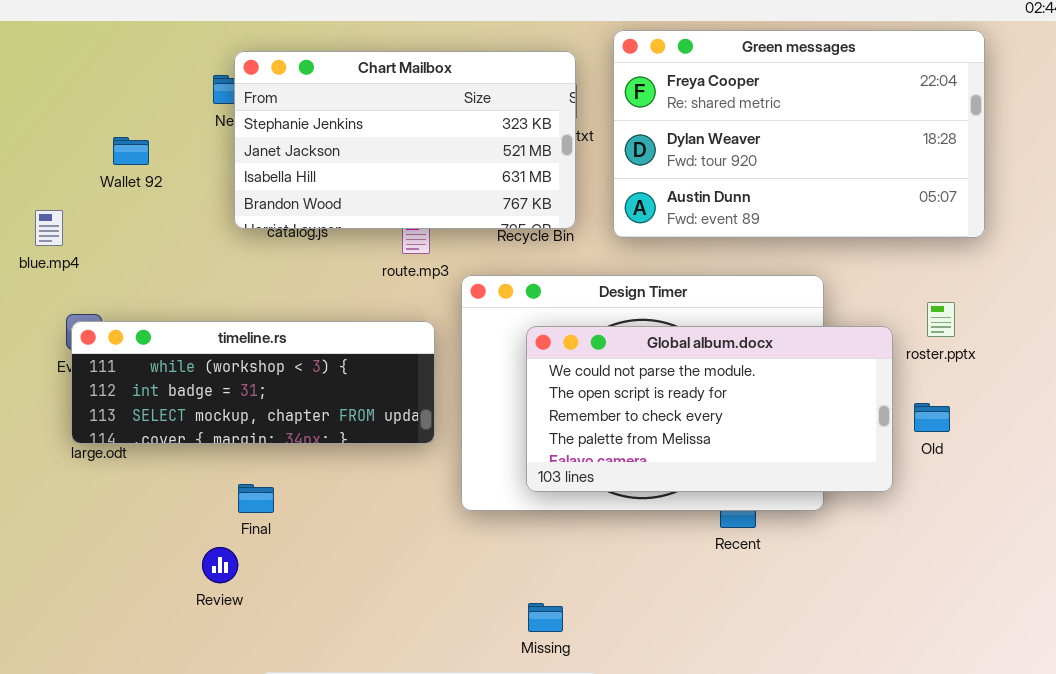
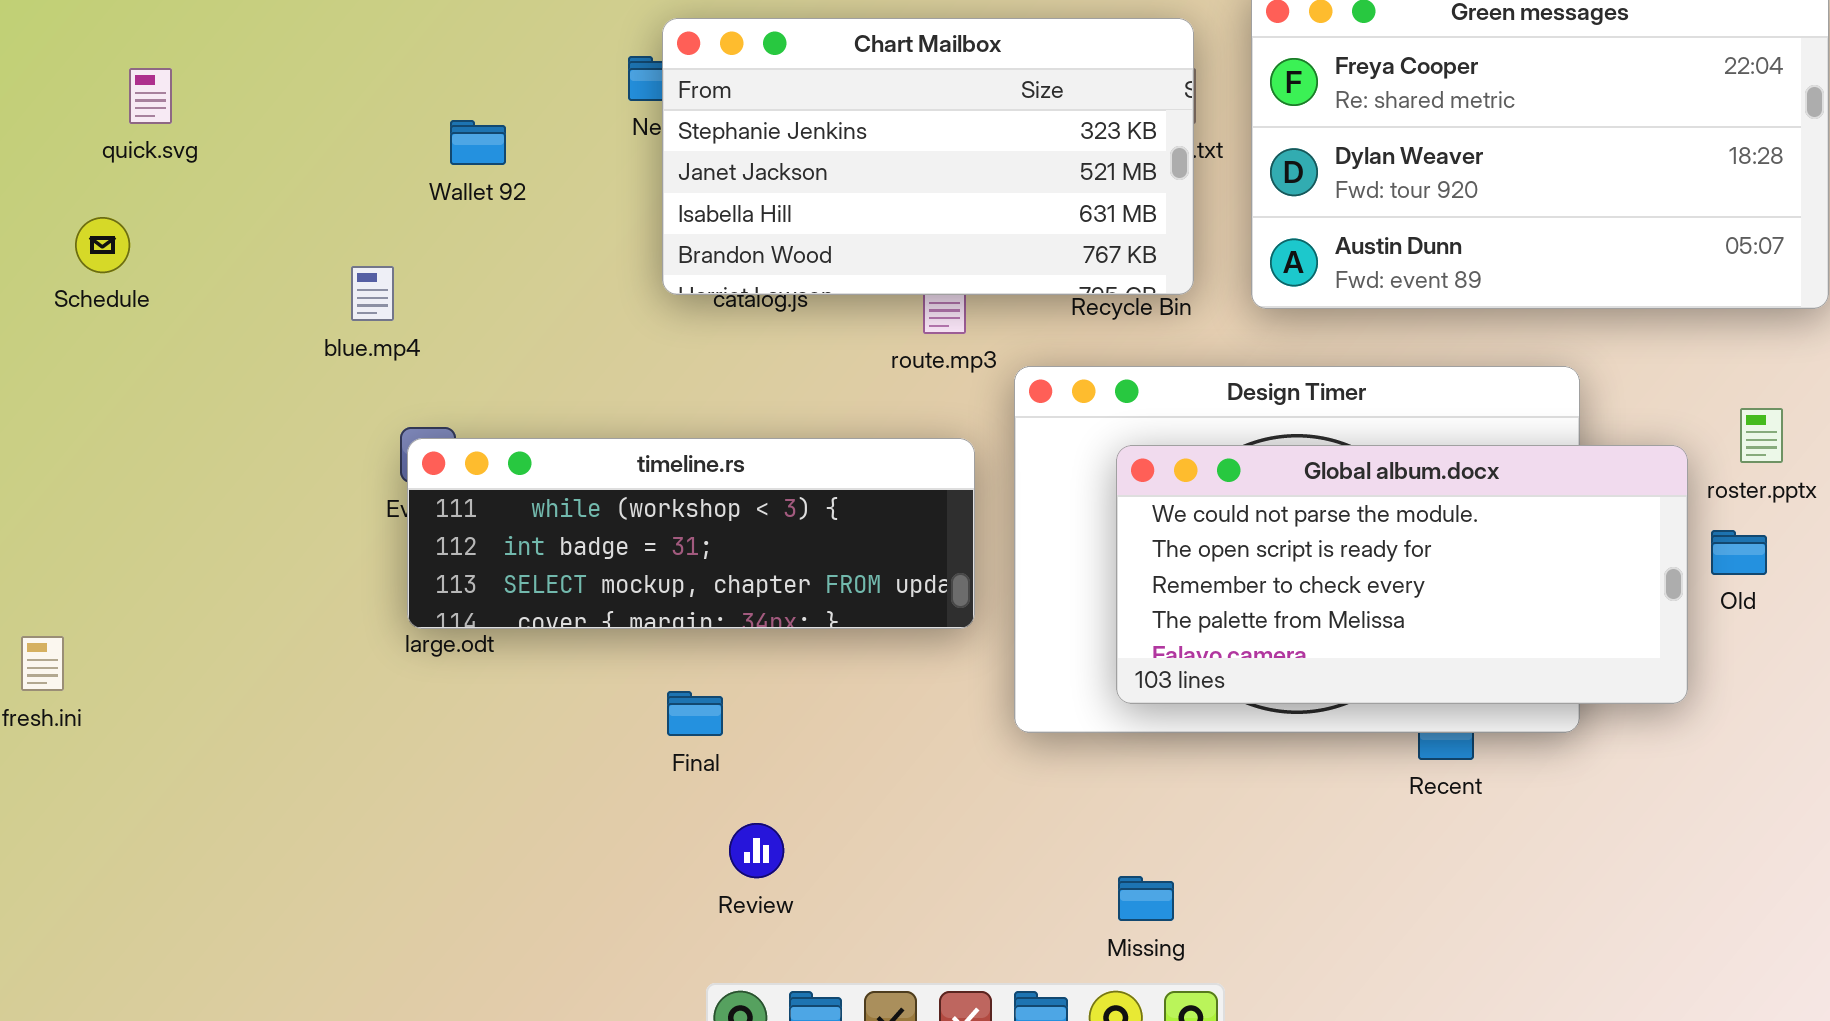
Wallet 92: [113,137,149,165] -> [450,120,506,165], moved
Old: [914,403,950,432] -> [1711,530,1767,575], moved
Review: [202,547,238,583] -> [729,823,784,878], moved

